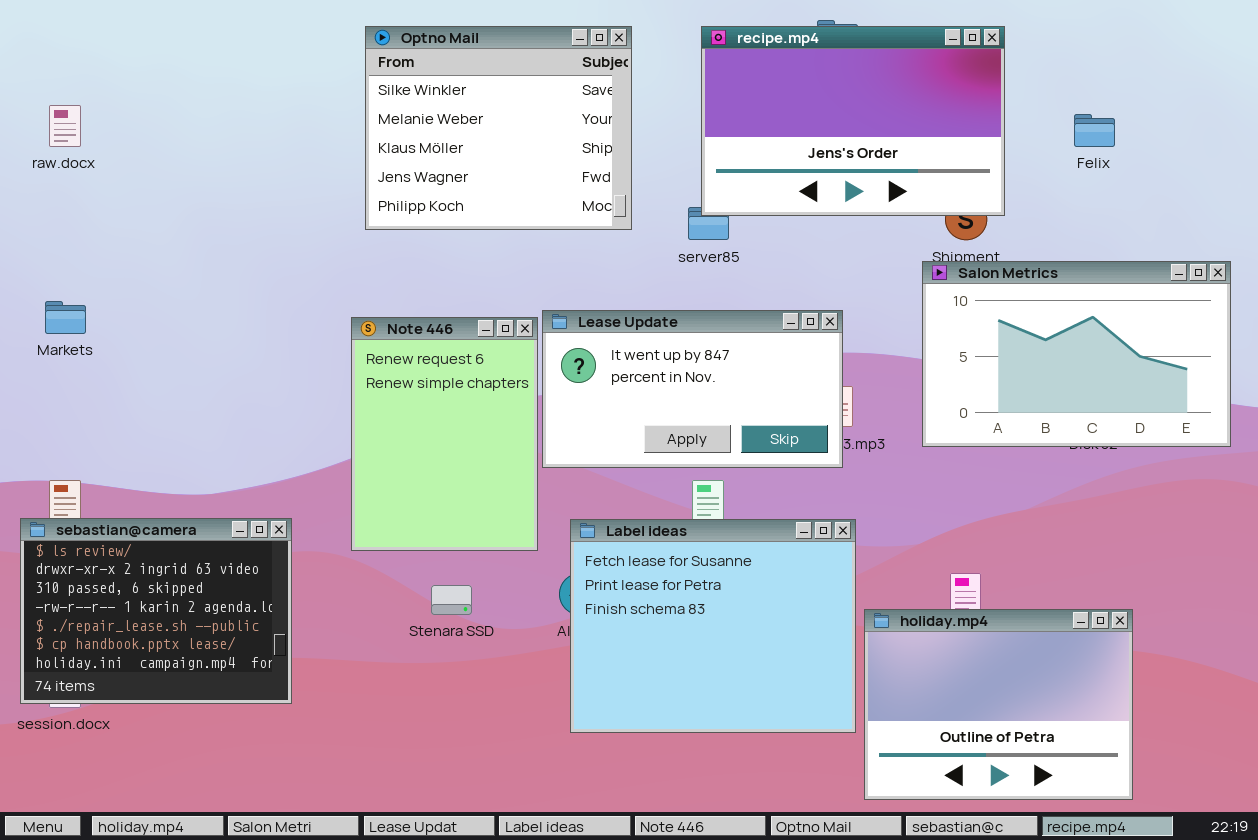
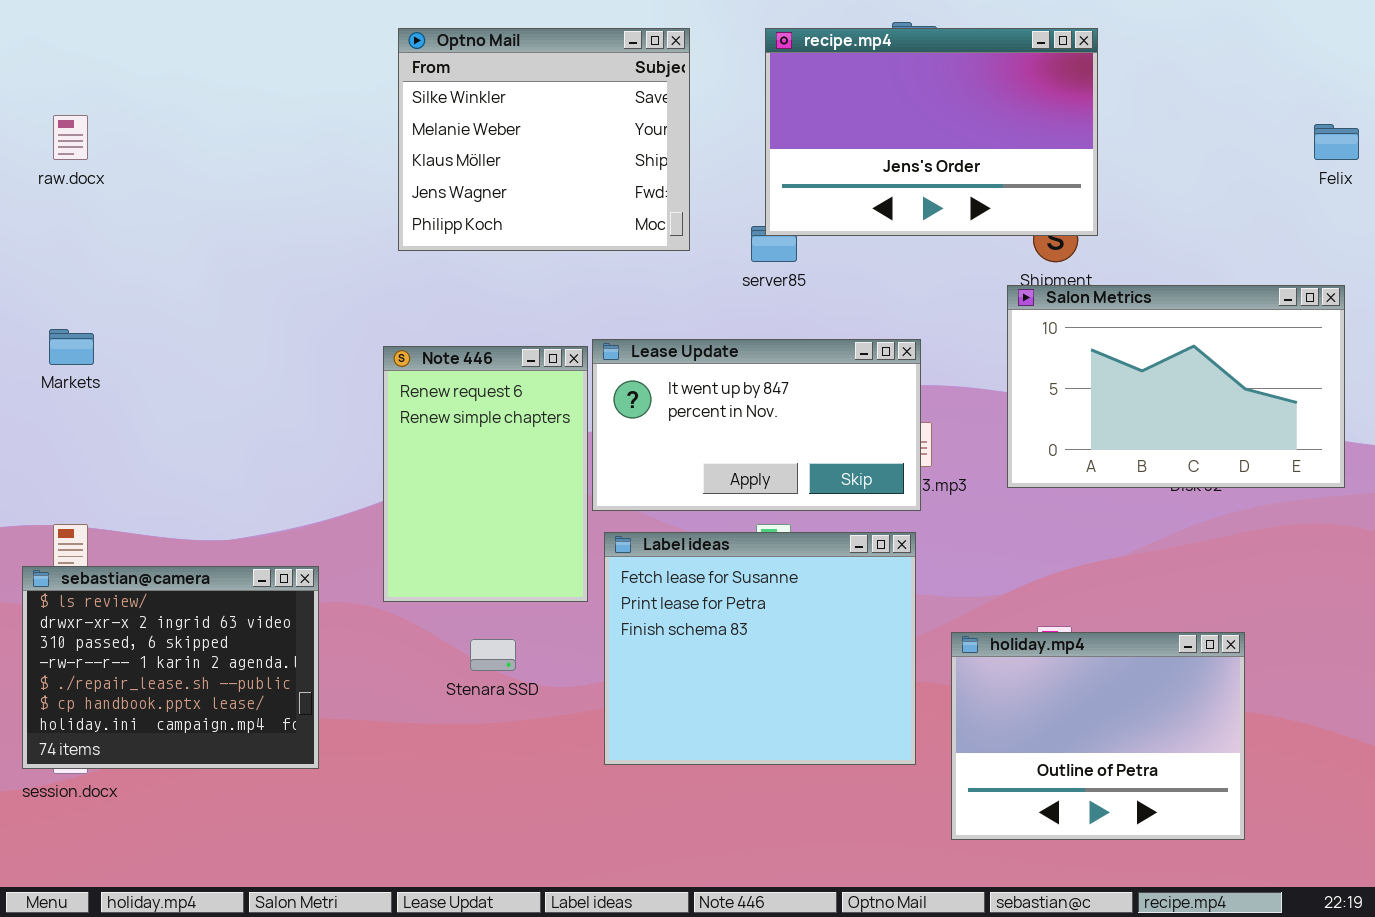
Felix: [1074,114,1115,147] -> [1314,124,1359,160], moved
Label ideas: [570,519,856,733] -> [604,532,916,765], moved
holiday.mp4: [864,609,1133,800] -> [951,632,1245,840], moved

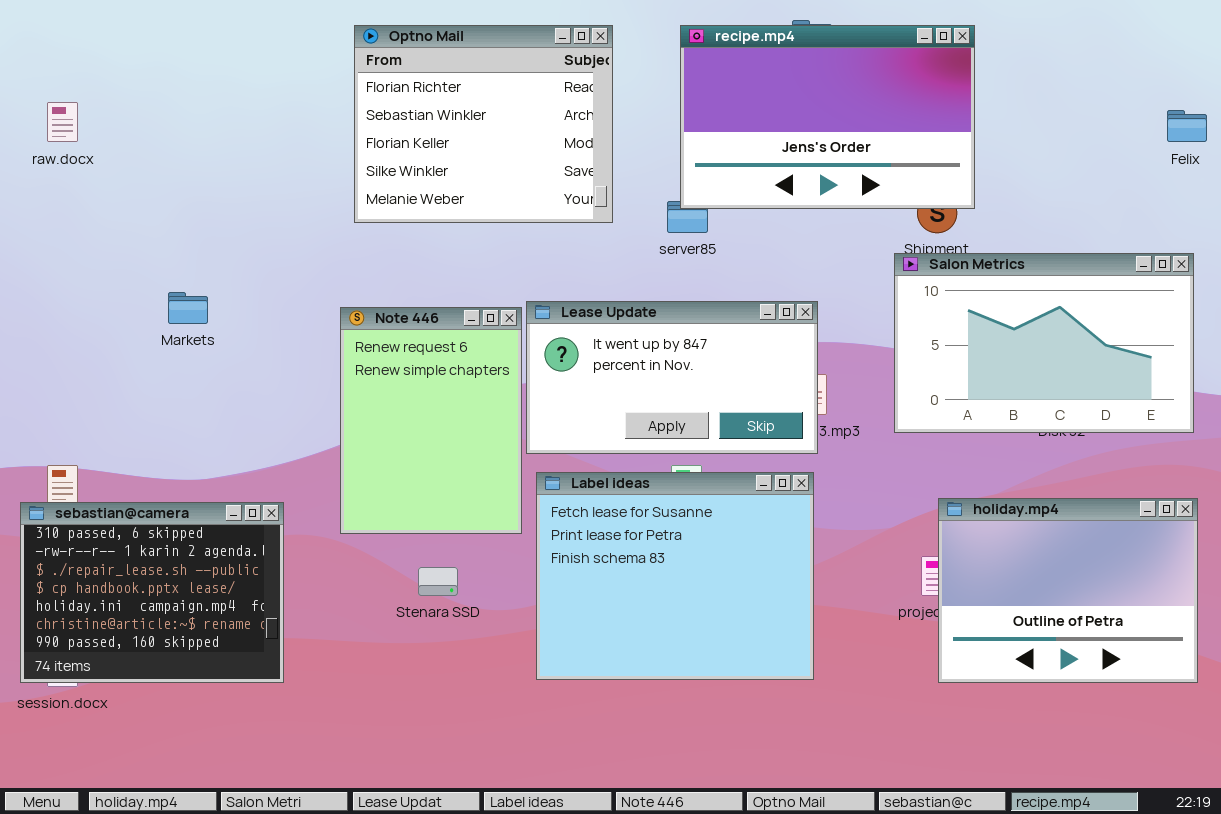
Optno Mail: [398,28,690,251] -> [354,25,613,223], scrolled up 3 rows
Markets: [49,329,94,365] -> [168,292,208,324], moved
sebastian@camera: [22,566,319,769] -> [20,502,284,683], scrolled down 2 rows
holiday.mp4: [951,632,1245,840] -> [938,498,1198,683], moved

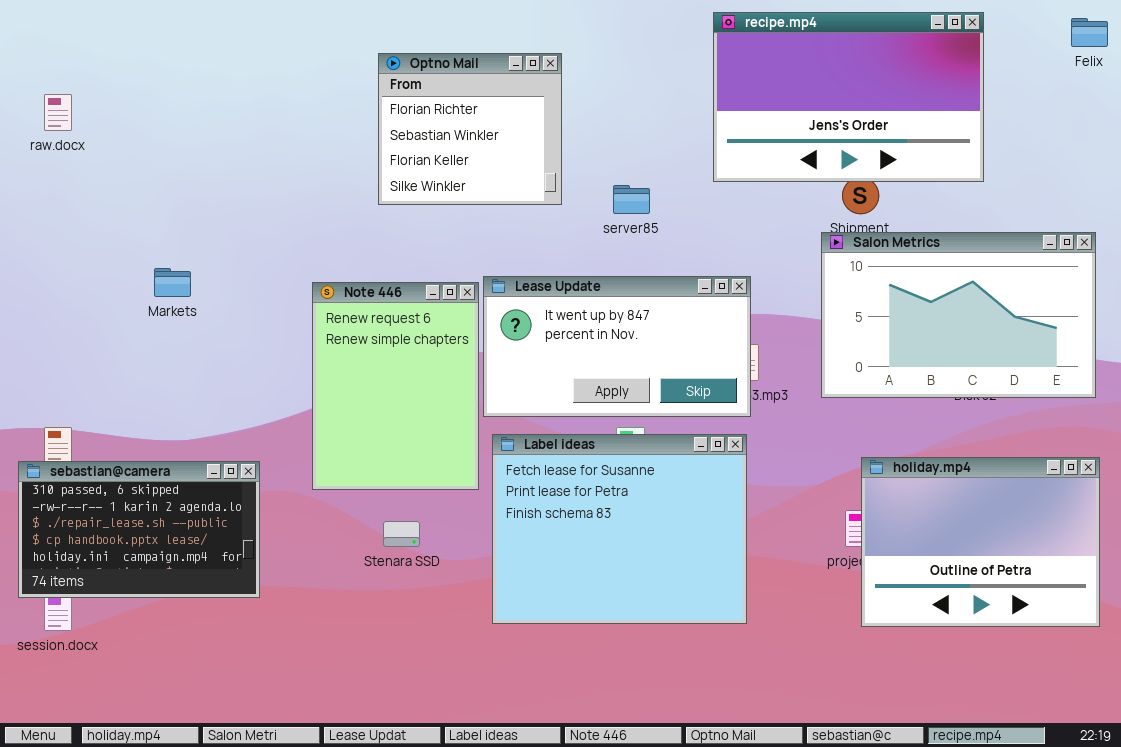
Optno Mail: [354,25,613,223] -> [378,53,562,205], resized
recipe.mp4: [680,25,975,209] -> [713,12,984,182], moved
Felix: [1167,110,1207,142] -> [1071,18,1108,47], moved
sebastian@camera: [20,502,284,683] -> [18,461,260,598], resized

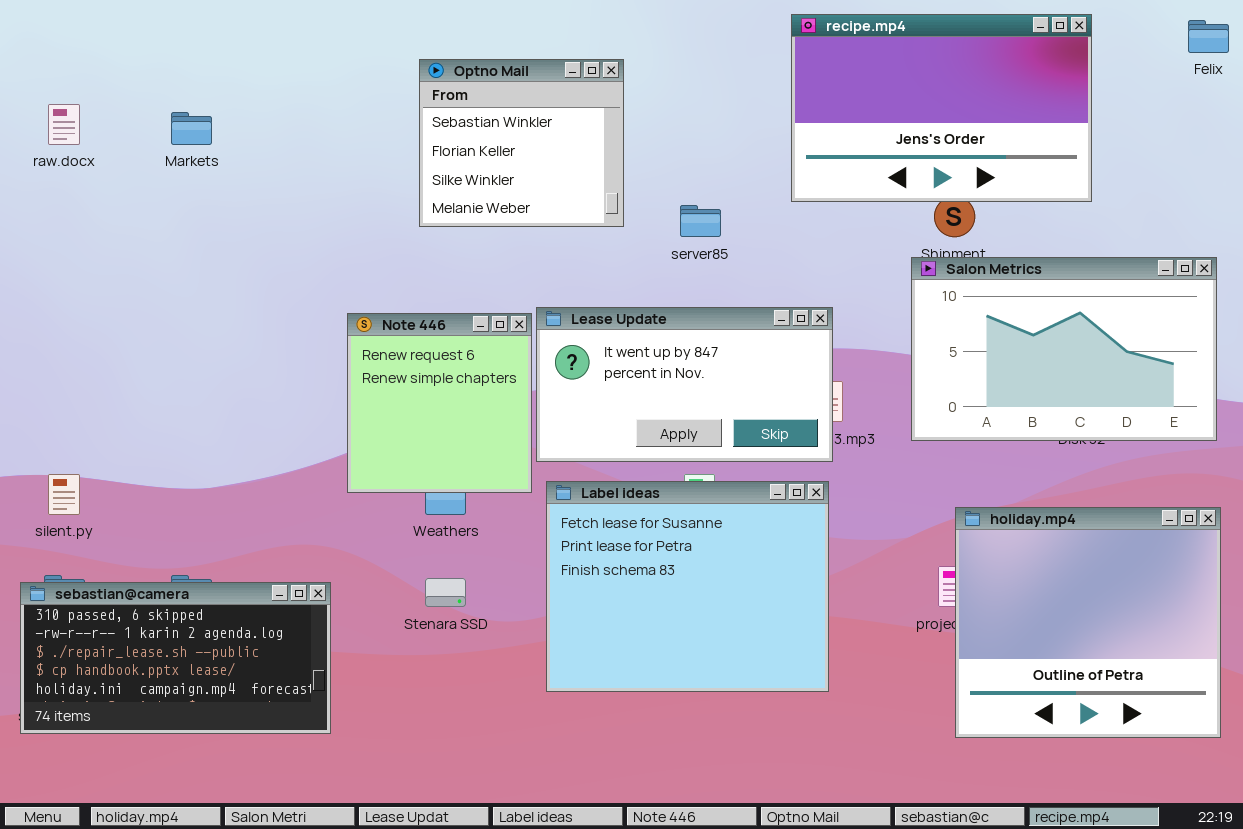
Optno Mail: [378,53,562,205] -> [419,59,624,227], scrolled down 1 row
Markets: [154,268,191,297] -> [171,112,212,145], moved
Note 446: [312,282,479,490] -> [347,313,532,493], resized
holiday.mp4: [861,457,1100,627] -> [955,507,1221,738], resized
sebastian@camera: [18,461,260,598] -> [20,582,331,734], moved, resized

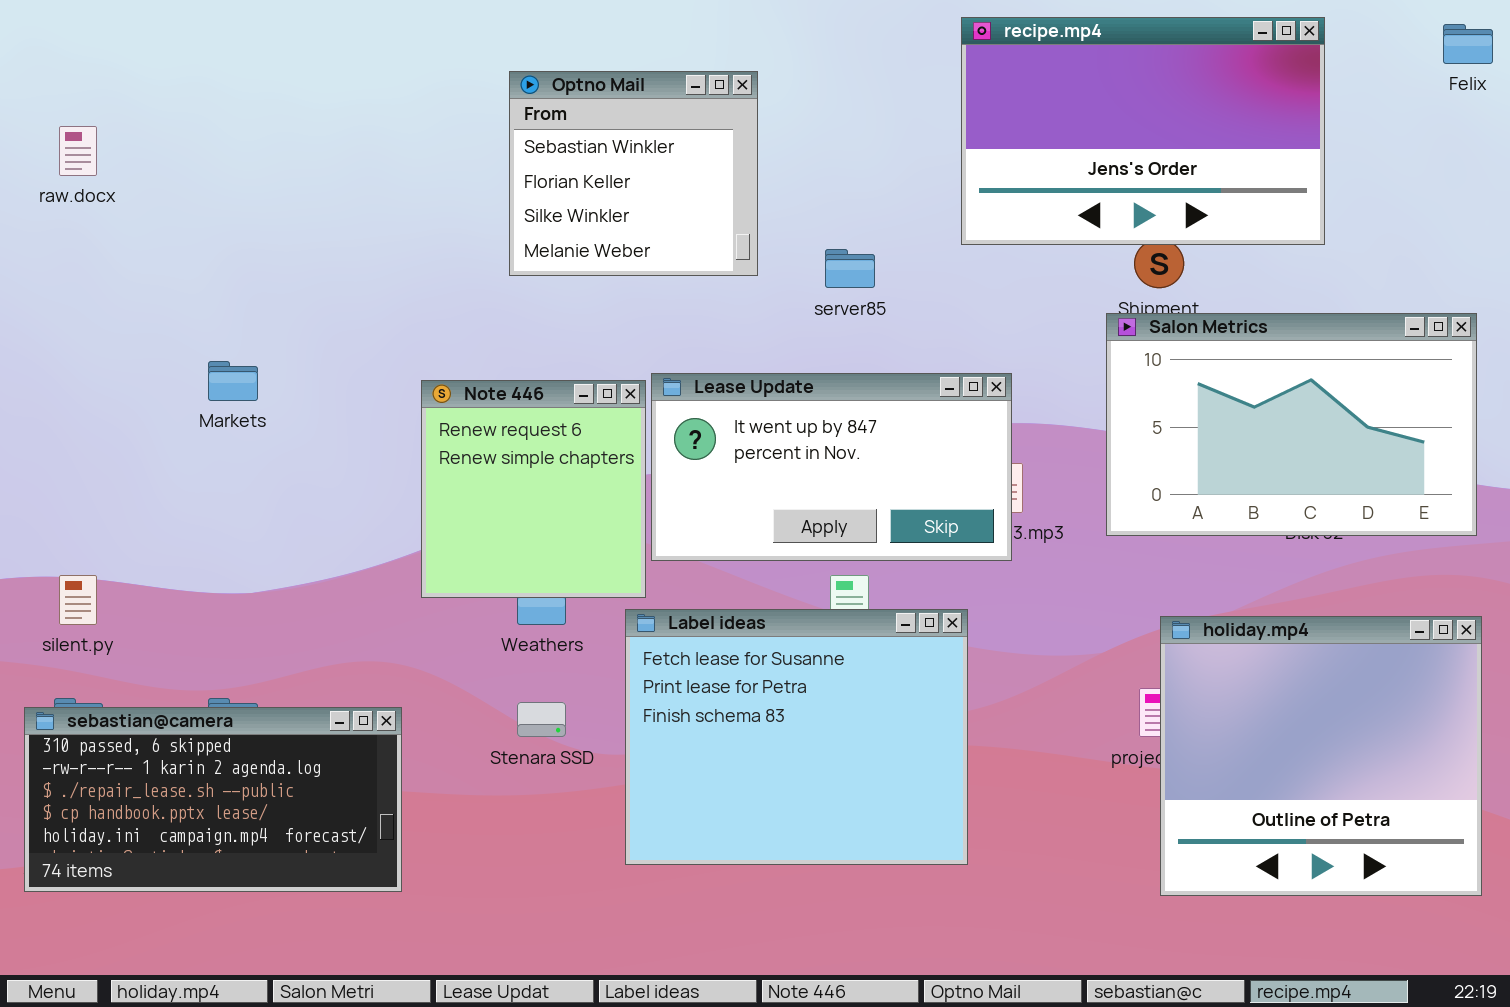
Markets: [171,112,212,145] -> [208,361,258,401], moved
Label ideas: [546,481,829,692] -> [625,609,968,865], moved

